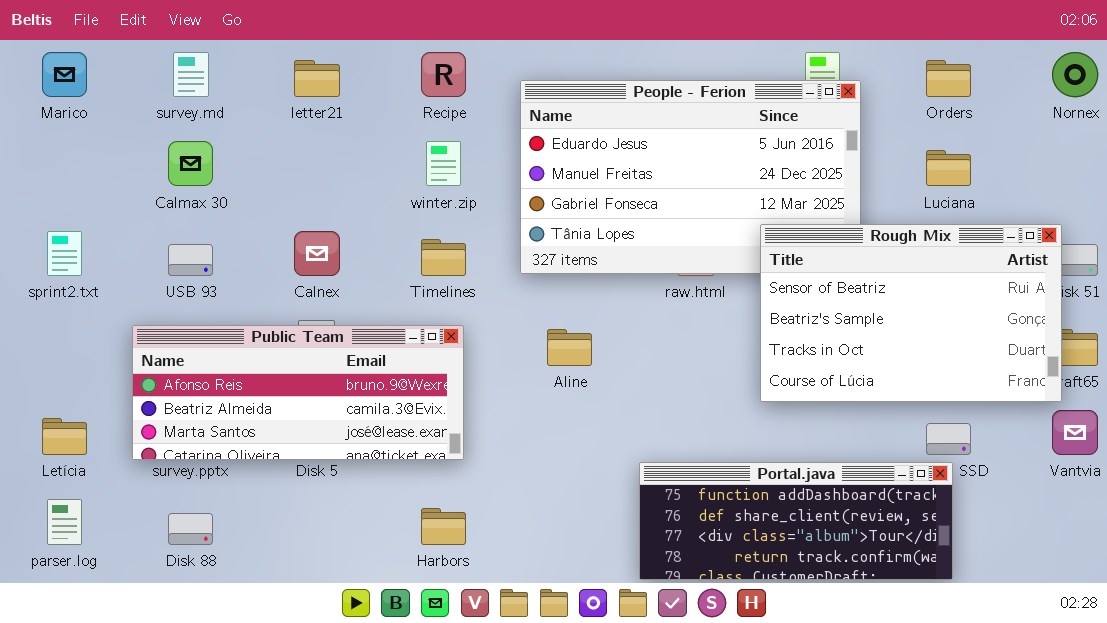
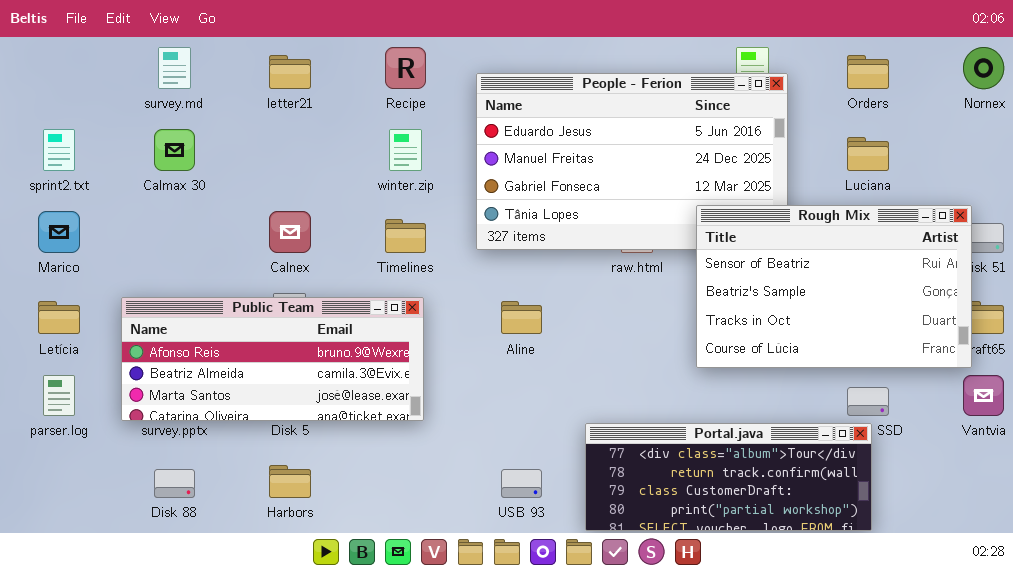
Marico: [42,52,87,97] -> [38,211,80,253], moved
sprint2.txt: [47,231,82,276] -> [43,129,75,171], moved
USB 93: [168,244,213,276] -> [501,469,542,498], moved
Letícia: [42,418,87,455] -> [38,301,80,334], moved
Portal.java: [639,462,953,580] -> [585,423,872,531], scrolled down 2 rows
parser.log: [47,499,82,545] -> [43,375,75,416], moved
Harbors: [421,508,466,545] -> [269,465,311,498], moved

